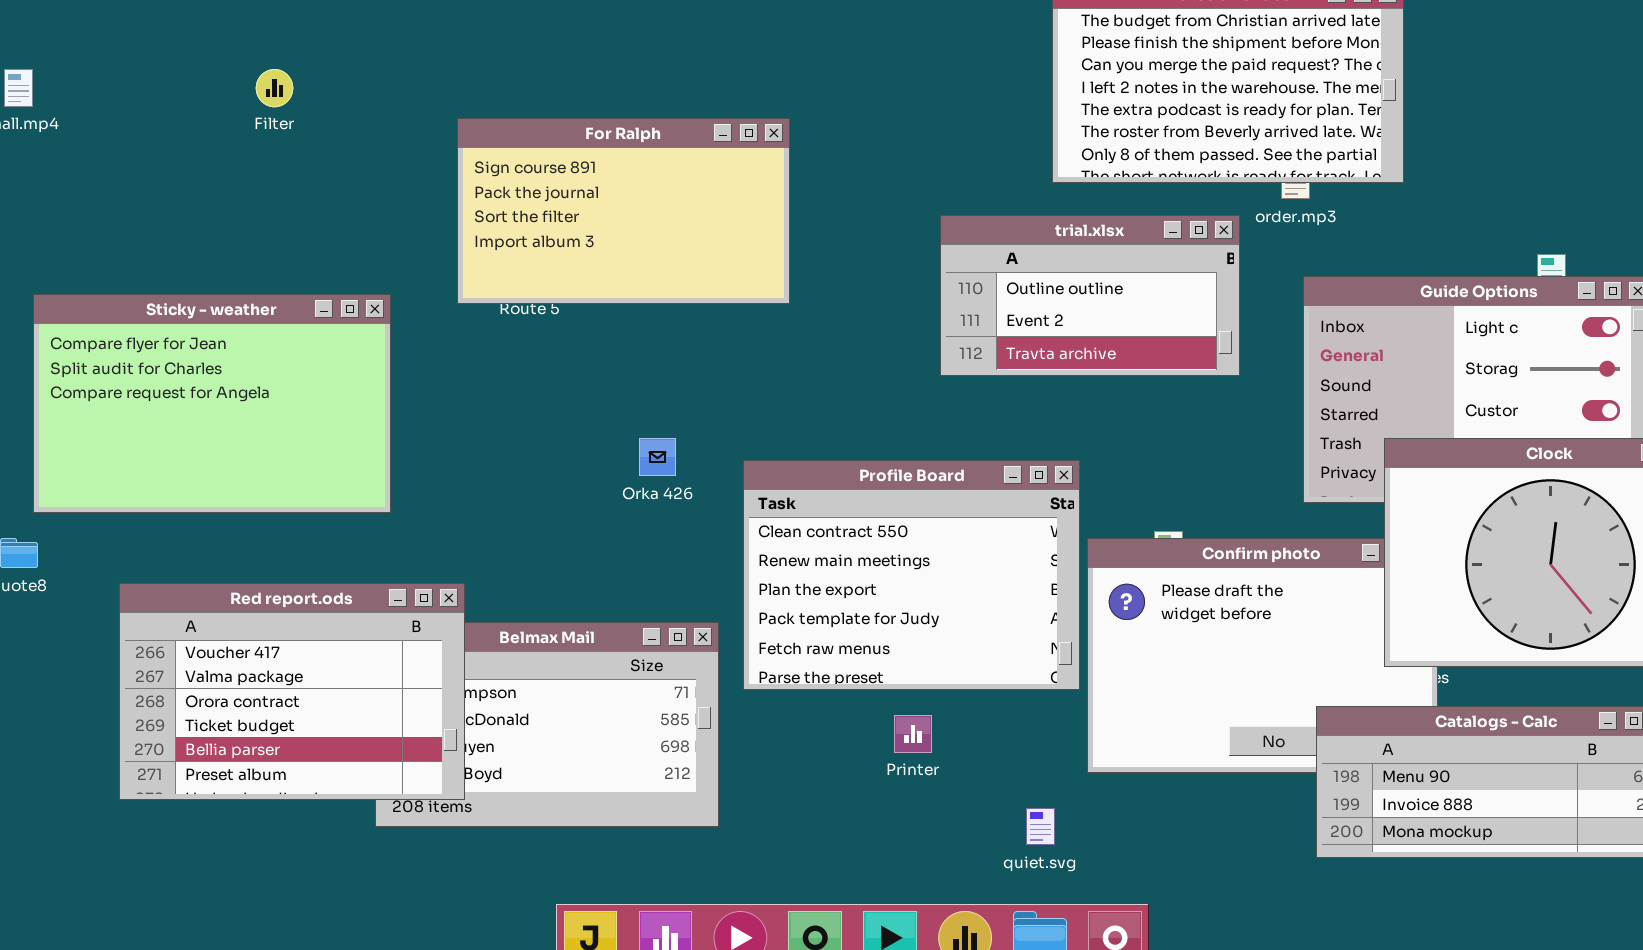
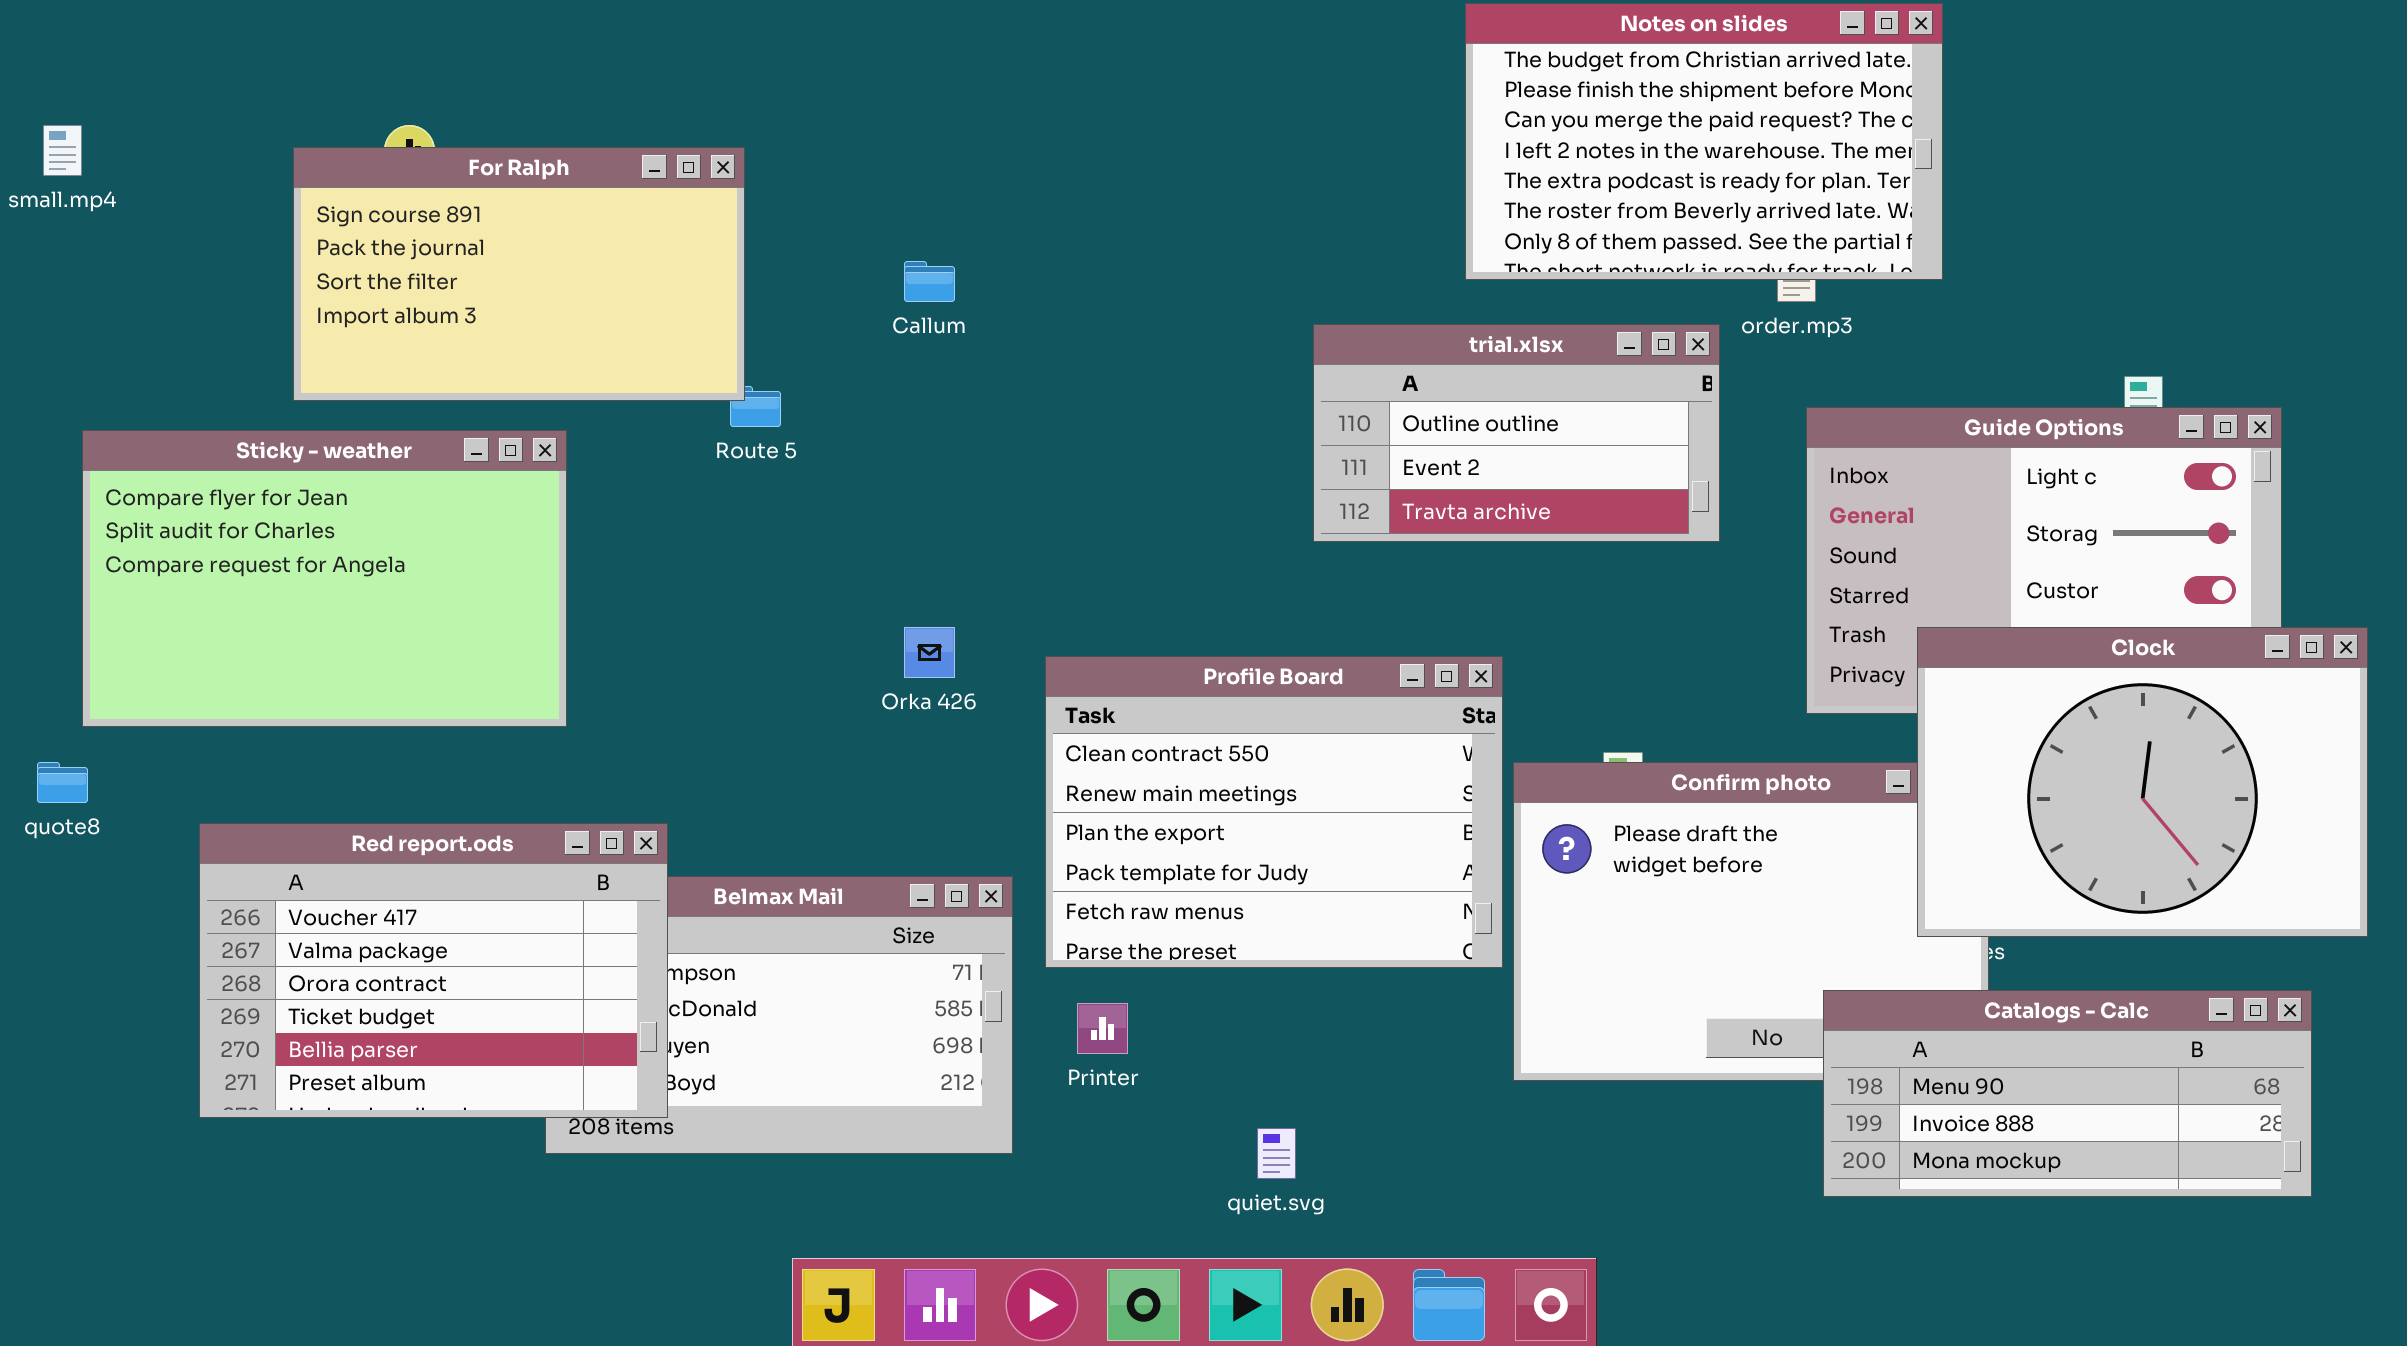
For Ralph: [457,118,790,304] -> [293,147,745,401], moved
Printer: [894,715,932,753] -> [1077,1003,1128,1054], moved
quiet.svg: [1026,808,1055,845] -> [1257,1128,1296,1179], moved

